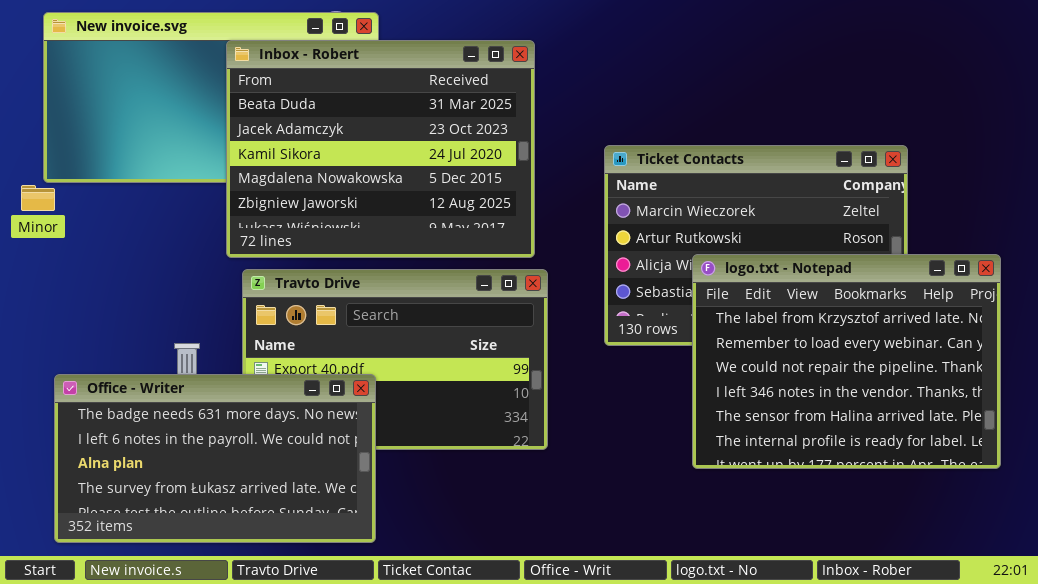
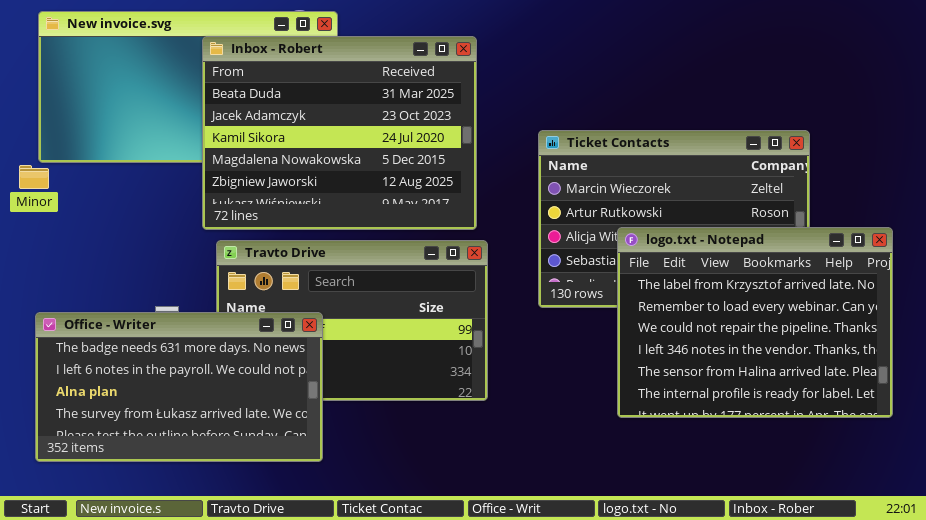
Office - Writer: [54,374,376,543] -> [35,312,323,462], moved

